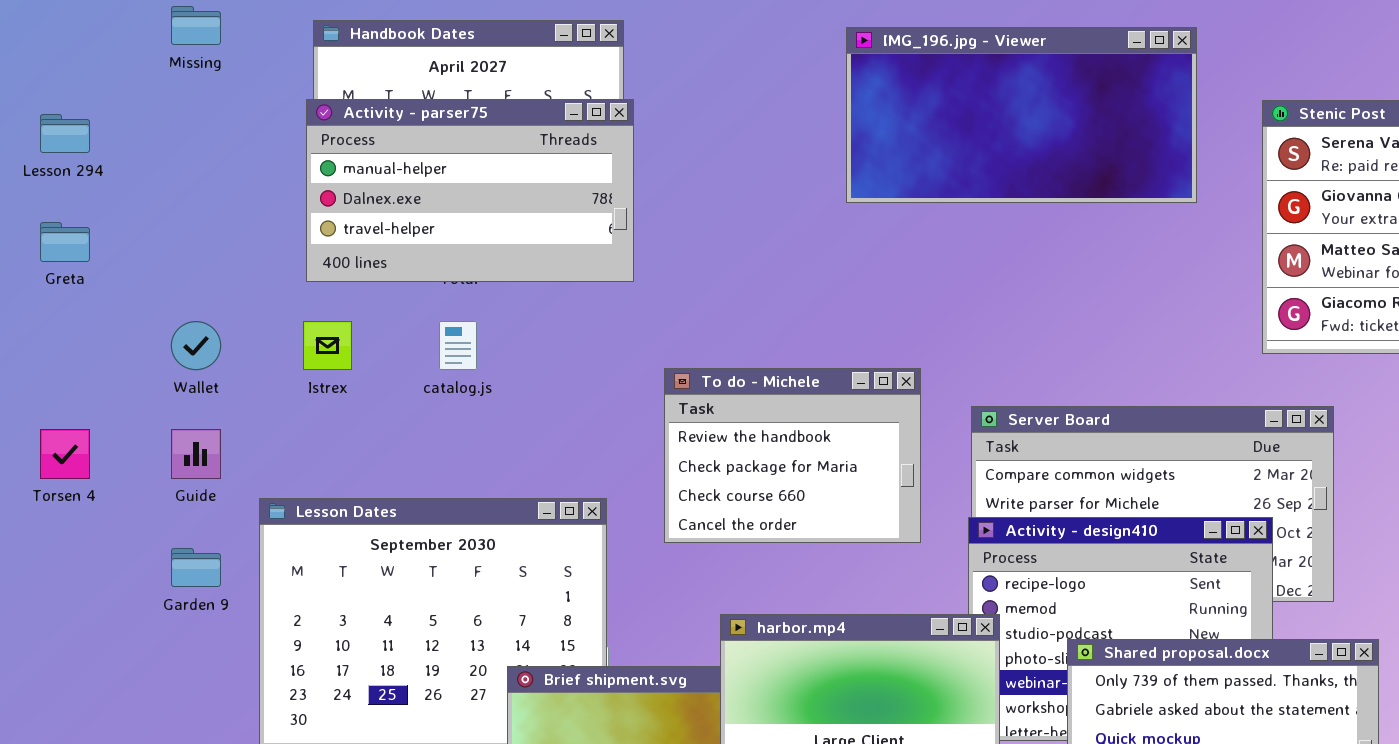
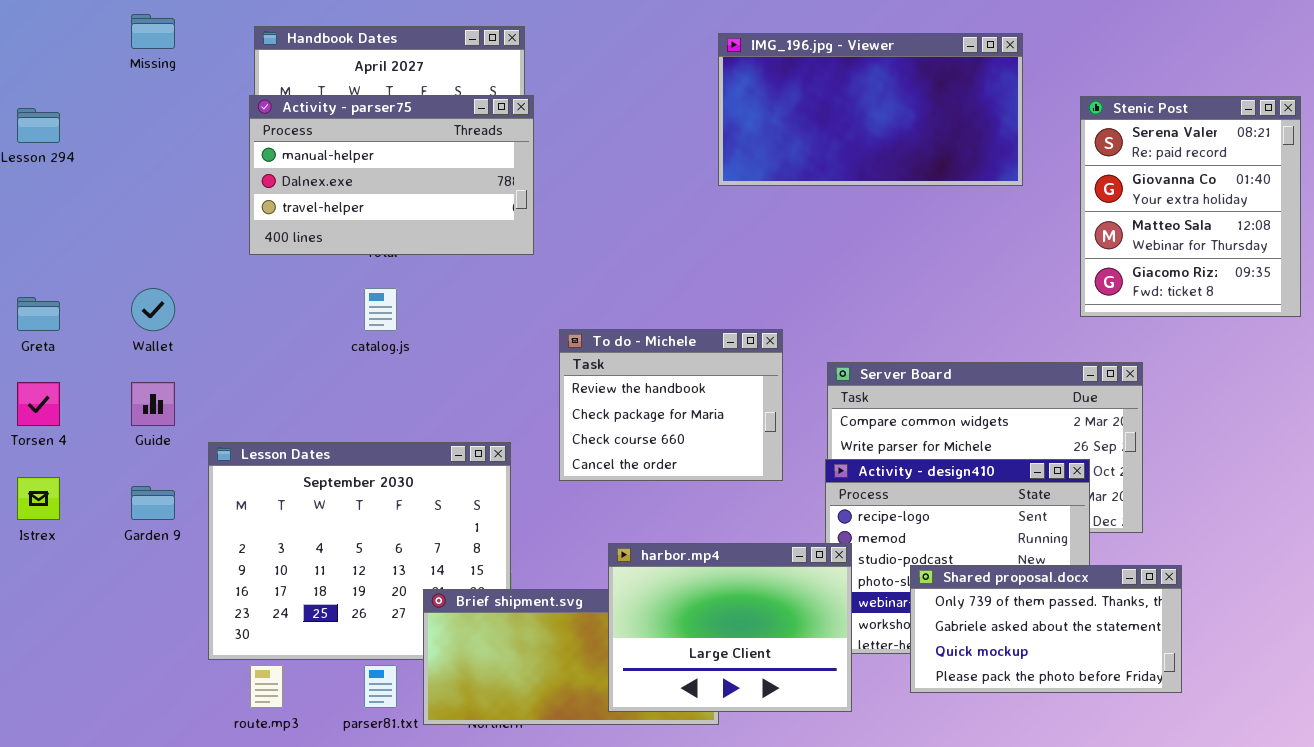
Greta: [40,222,90,262] -> [17,297,60,331], moved
Istrex: [303,321,352,370] -> [17,477,60,520], moved

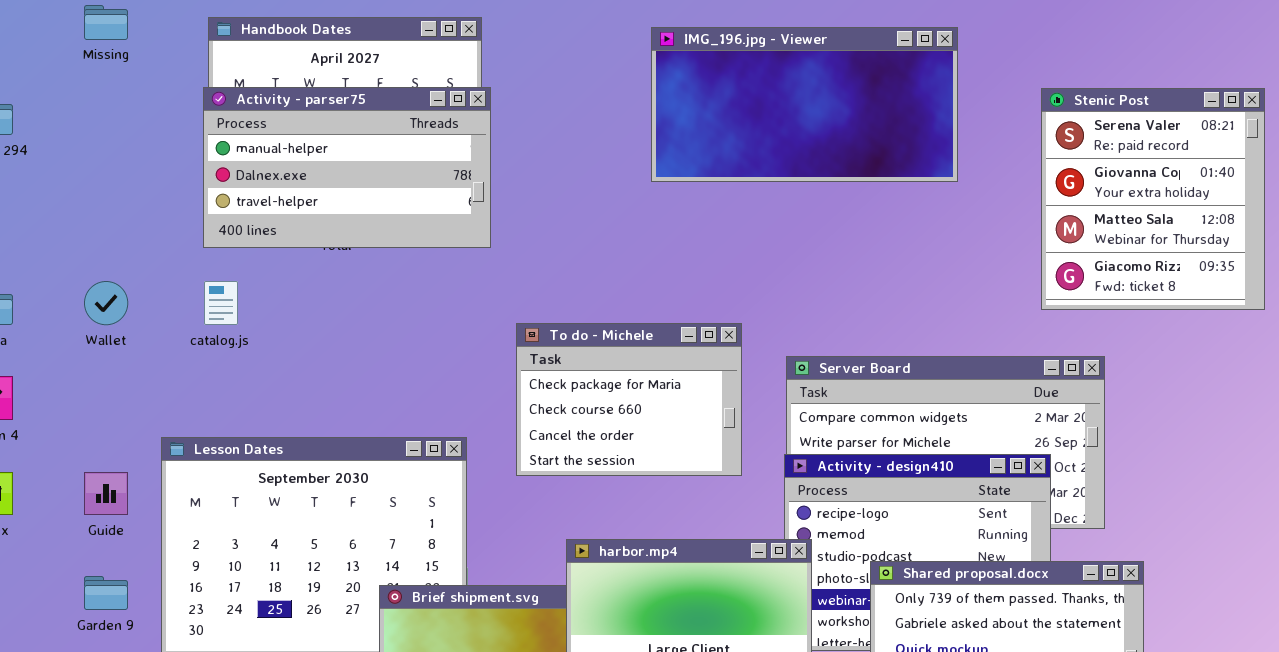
IMG_196.jpg - Viewer: [718,33,1023,186] -> [651,27,958,182], moved
catalog.js: [364,288,397,331] -> [204,281,238,325], moved
To do - Michele: [559,329,783,481] -> [516,323,742,476], scrolled down 1 row
Guide: [131,382,175,426] -> [84,472,128,515], moved
Garden 9: [131,486,175,520] -> [84,576,128,610], moved

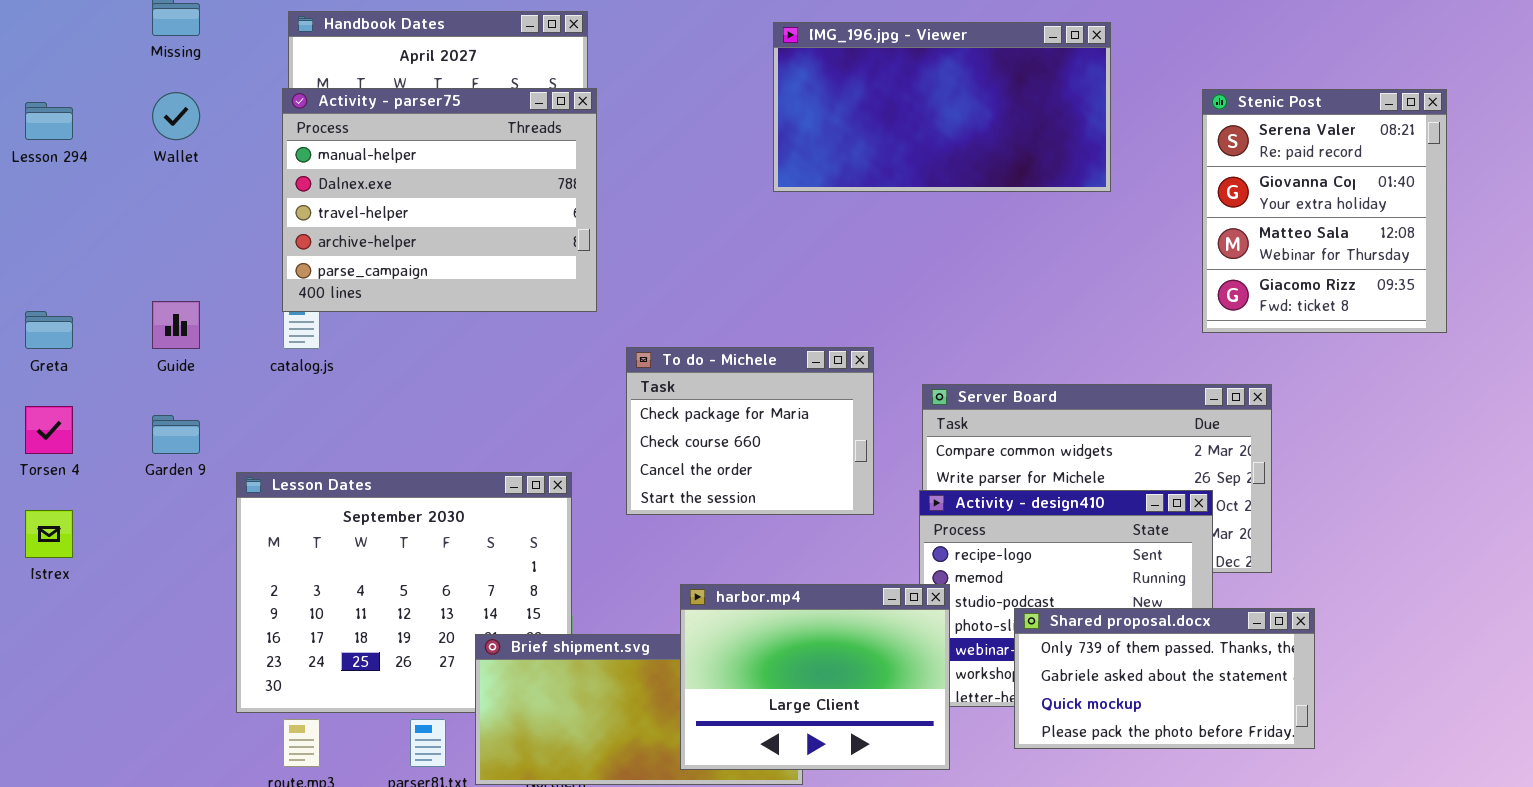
Activity - parser75: [203,87,491,248] -> [282,88,597,312], resized
Wallet: [84,281,128,325] -> [152,92,200,140], moved
Guide: [84,472,128,515] -> [152,301,200,349], moved
Garden 9: [84,576,128,610] -> [152,415,200,454], moved

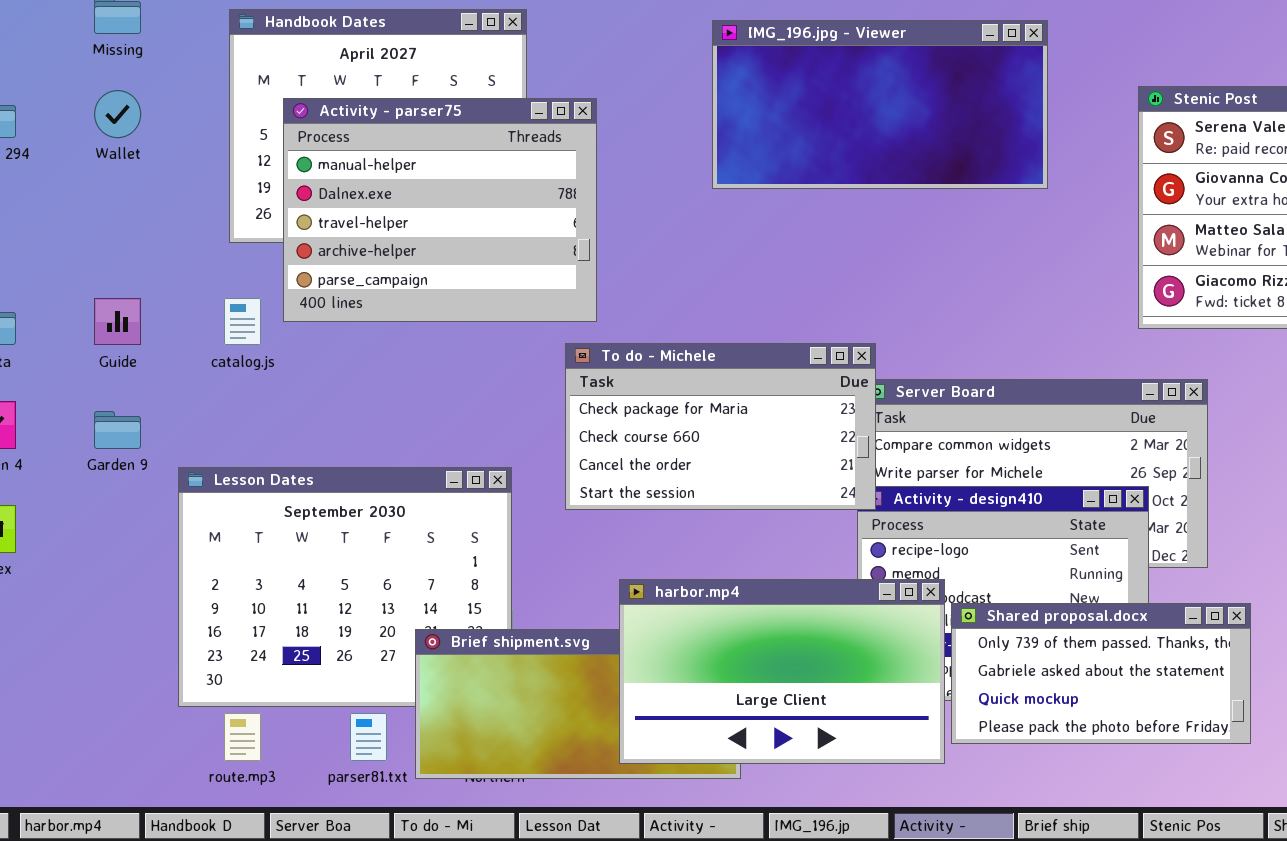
Activity - parser75: [282,88,597,312] -> [283,98,597,322], moved
To do - Michele: [626,347,874,515] -> [565,343,876,510], resized
harbor.mp4: [680,584,950,770] -> [619,579,945,764], resized

